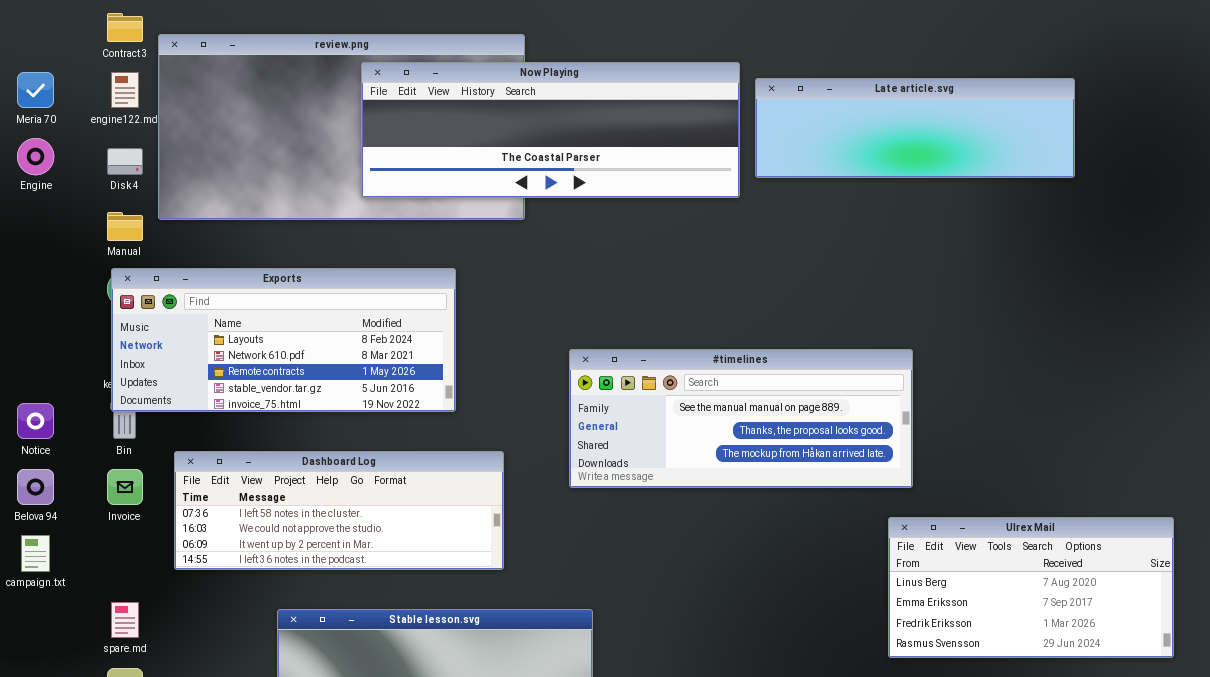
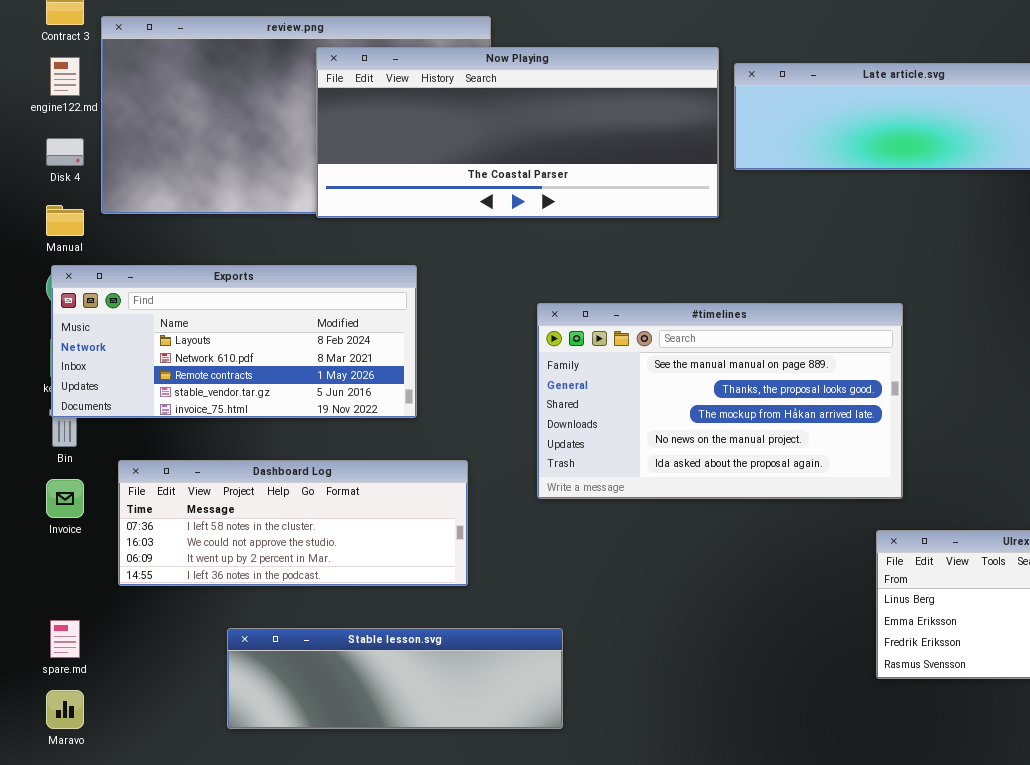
Now Playing: [361,62,740,198] -> [316,47,719,218], resized
#timelines: [569,349,913,488] -> [537,303,903,499], resized

